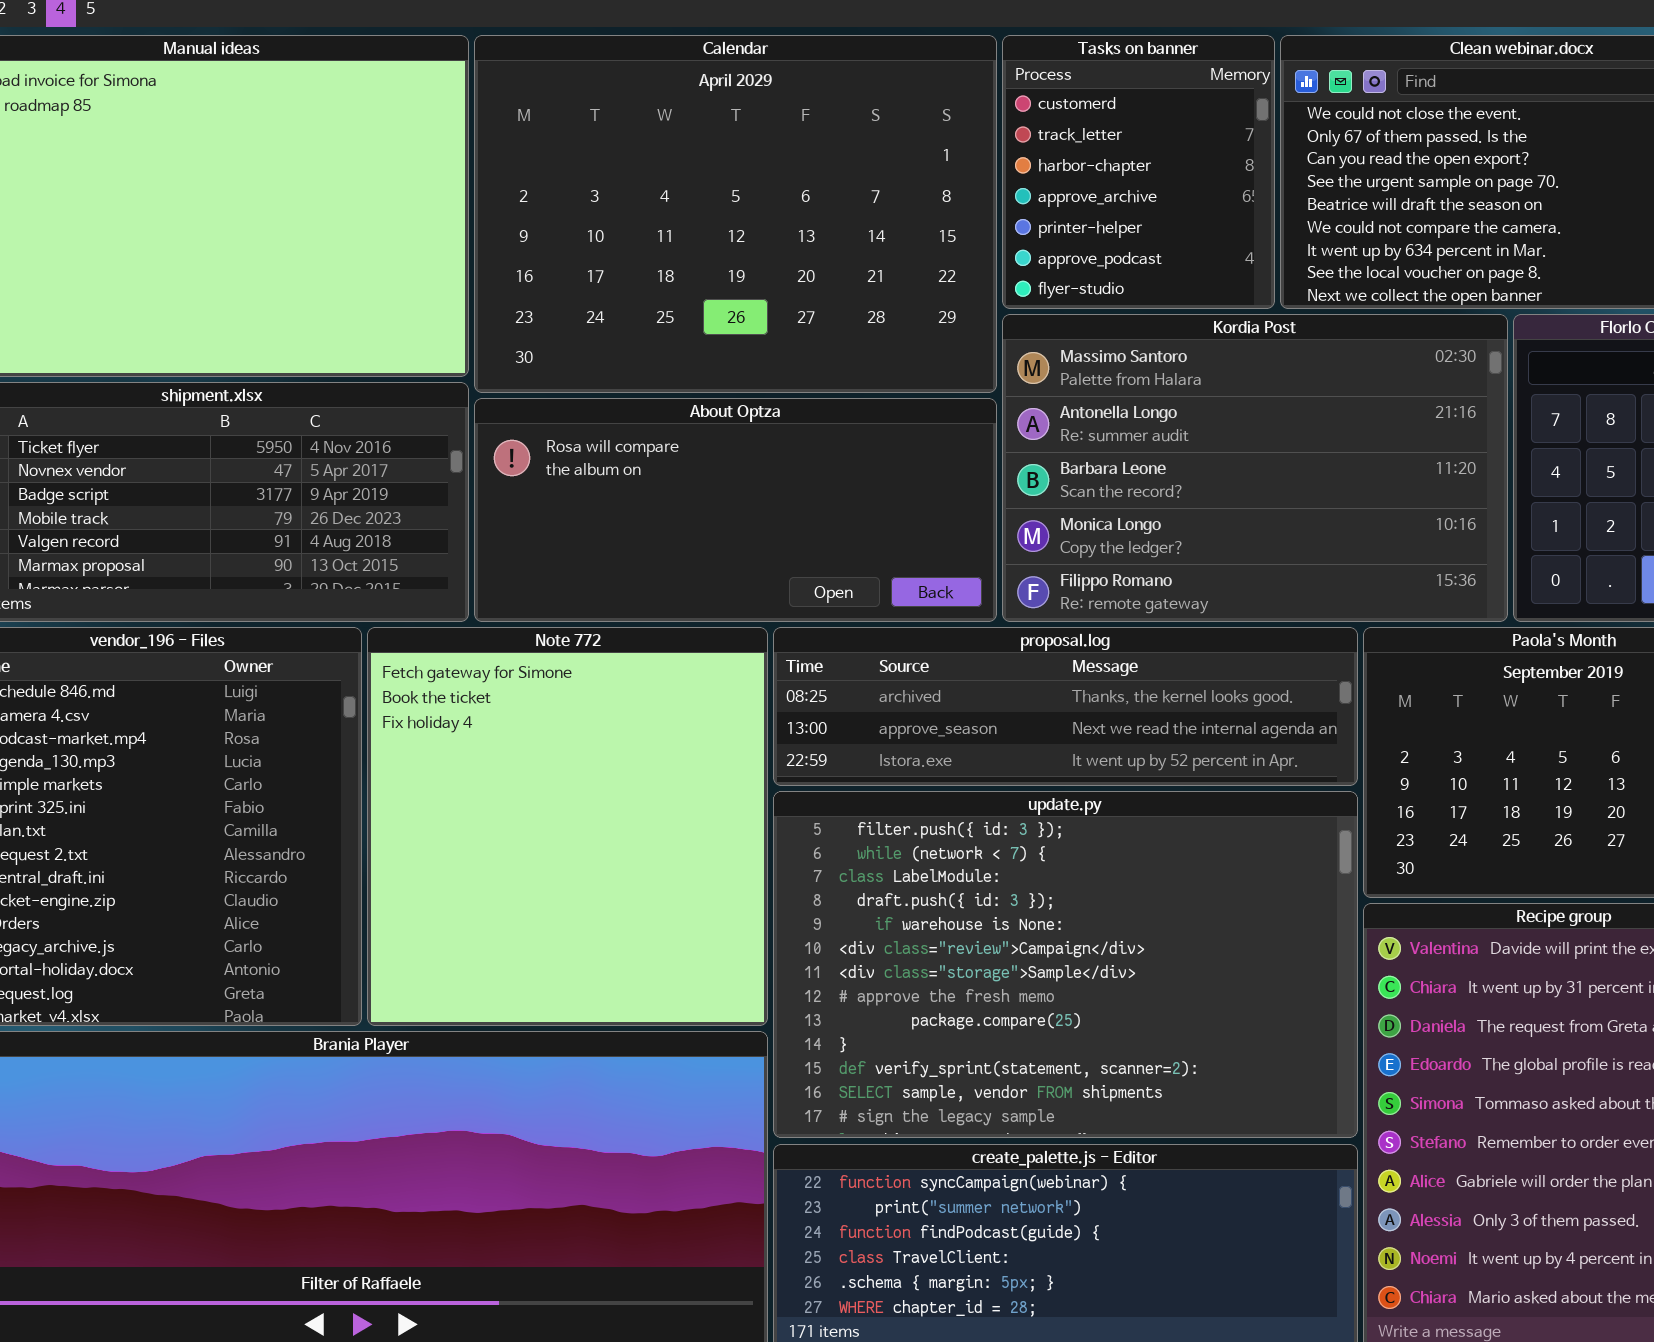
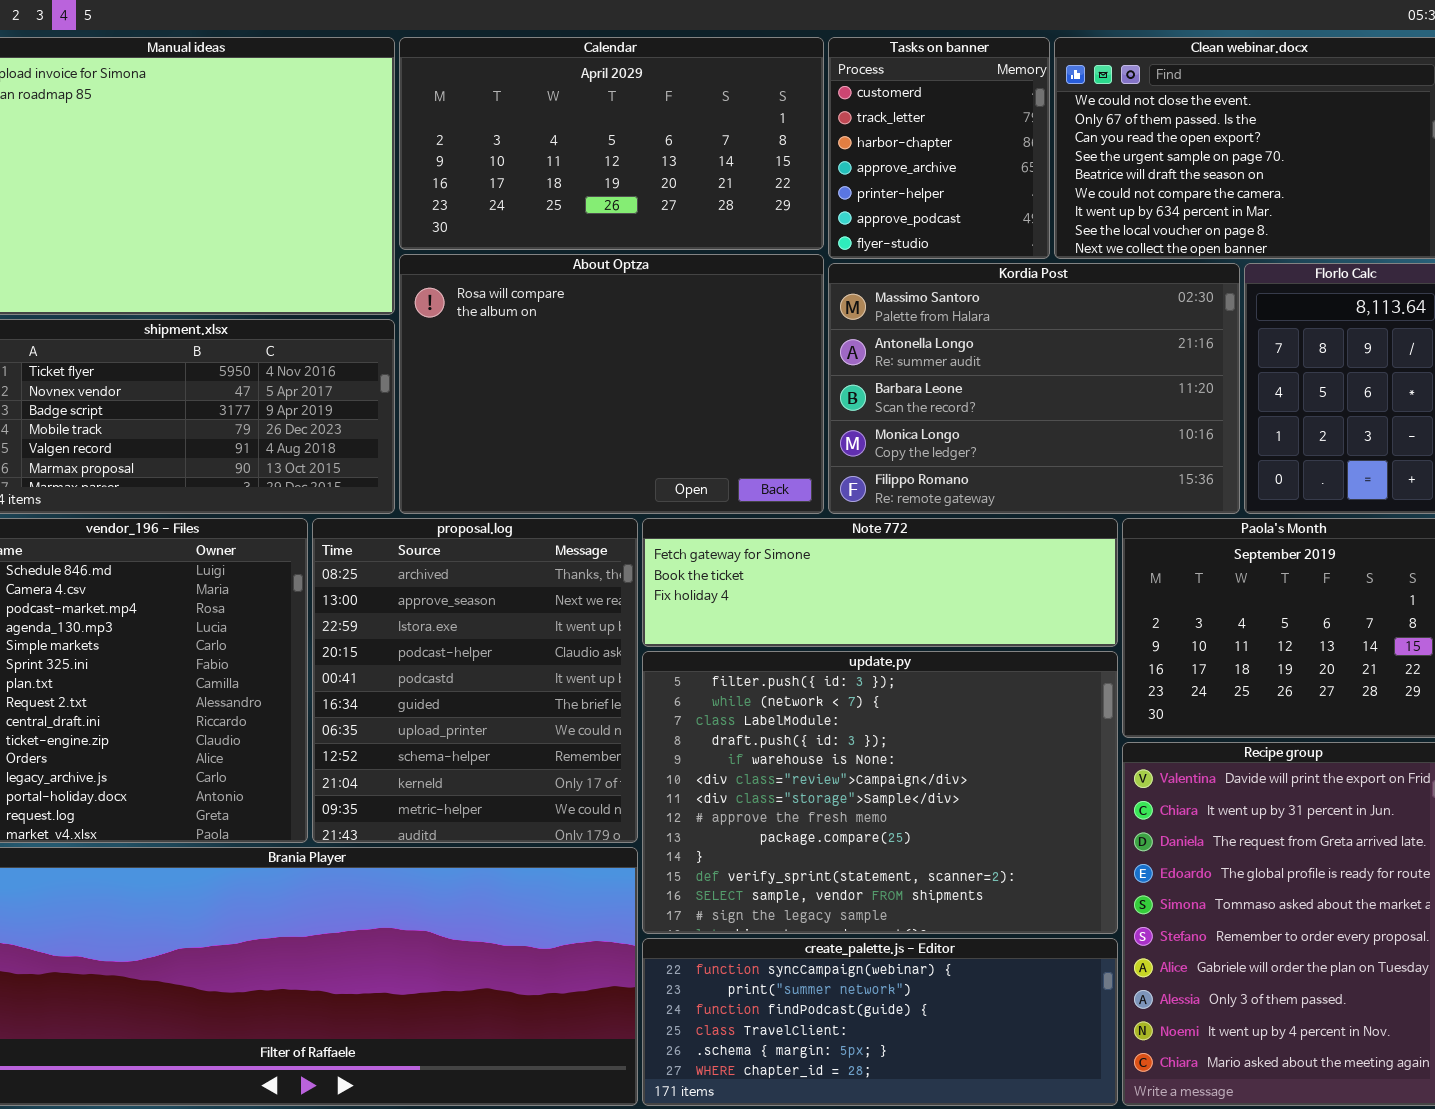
Calendar: [474,35,997,393] -> [399,37,824,250], resized
About Optza: [474,398,997,622] -> [399,254,824,514], resized
Note 772: [367,627,768,1026] -> [642,518,1118,647], moved, resized
proposal.log: [773,627,1358,786] -> [312,518,638,843], moved, resized

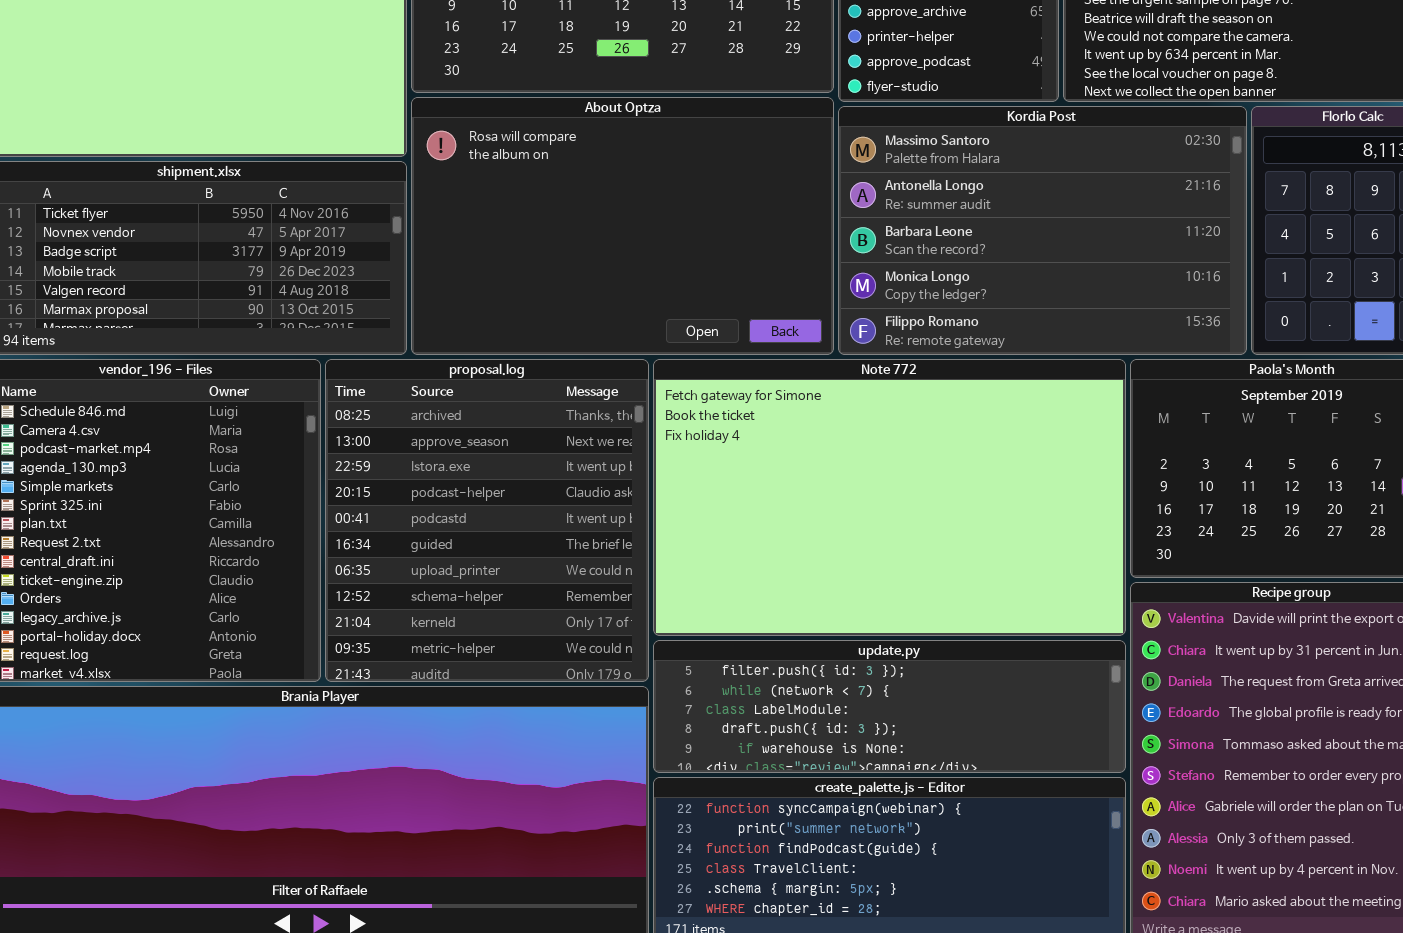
Note 772: [642,518,1118,647] -> [653,359,1126,636], resized
update.py: [642,651,1118,934] -> [653,640,1126,773], resized

